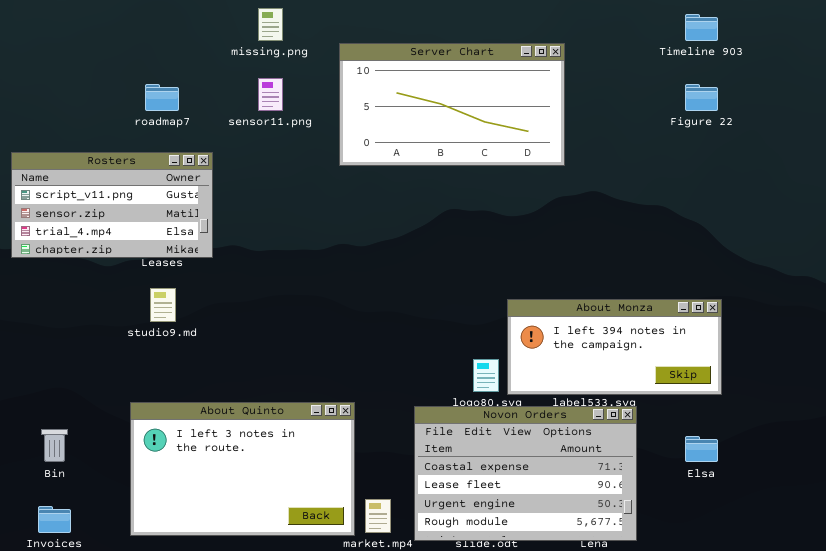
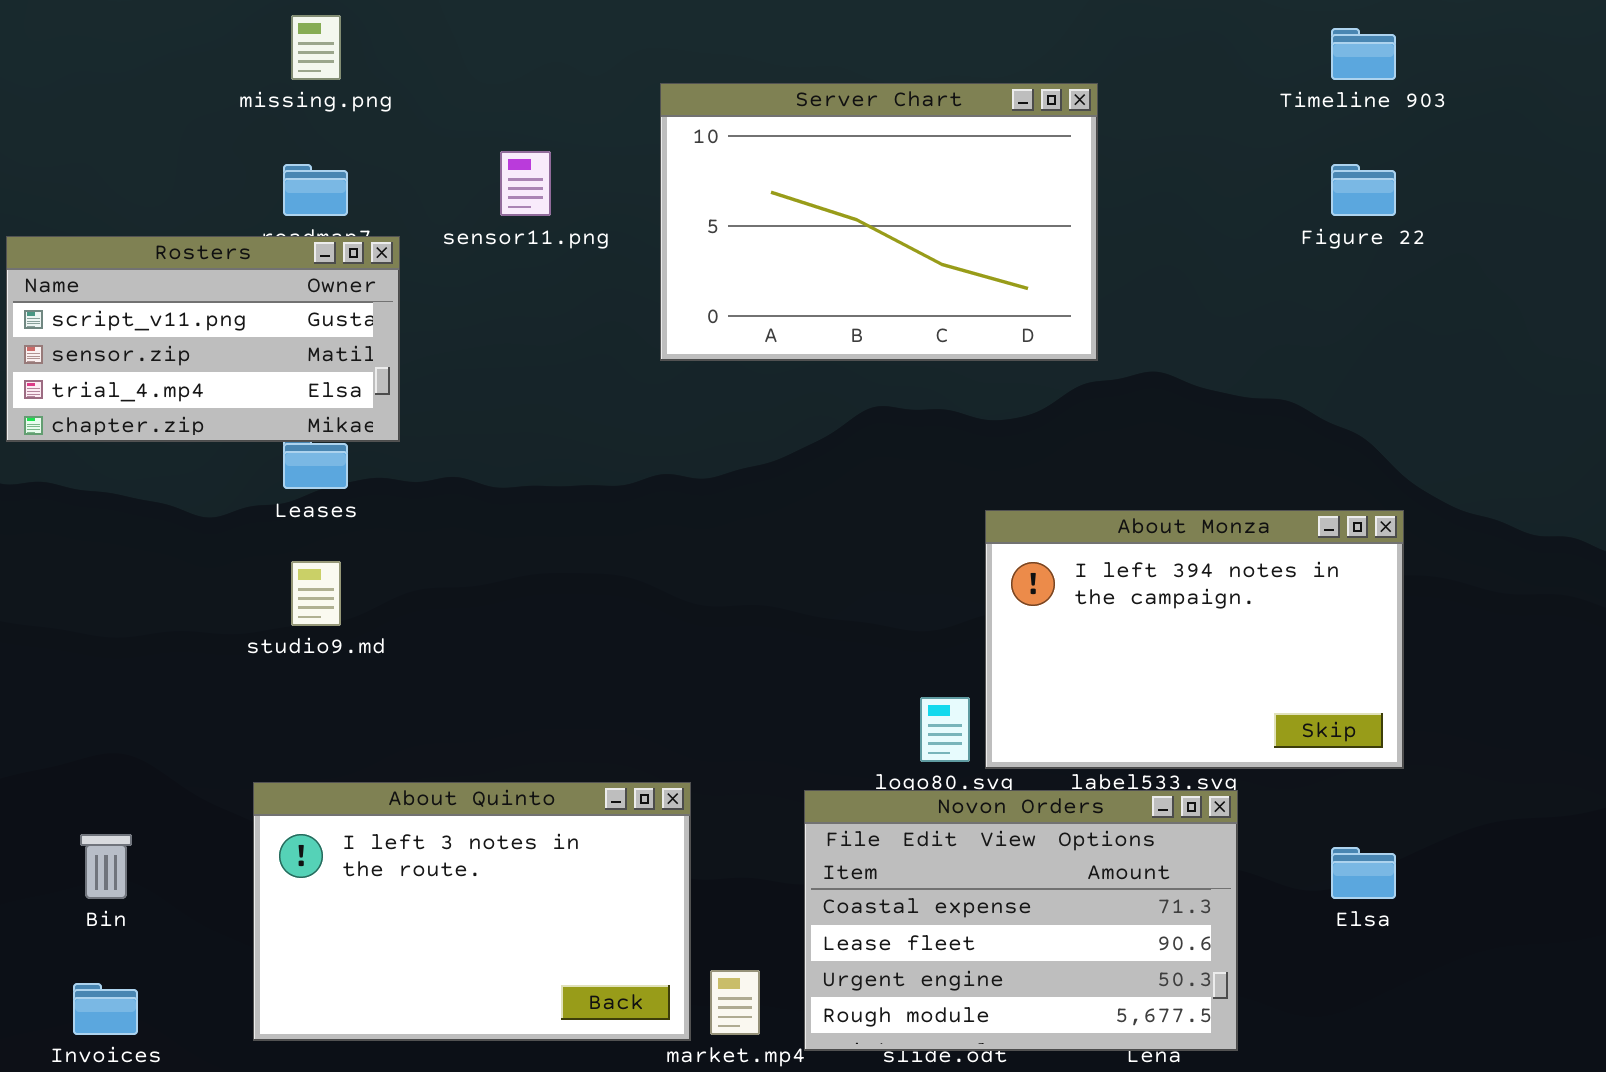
missing.png: [258,8,283,41] -> [291,15,341,80], moved
Server Chart: [339,43,565,166] -> [660,83,1098,361], resized
Rosters: [11,152,213,258] -> [6,236,400,442], moved
About Monza: [507,299,722,395] -> [985,510,1404,769], resized

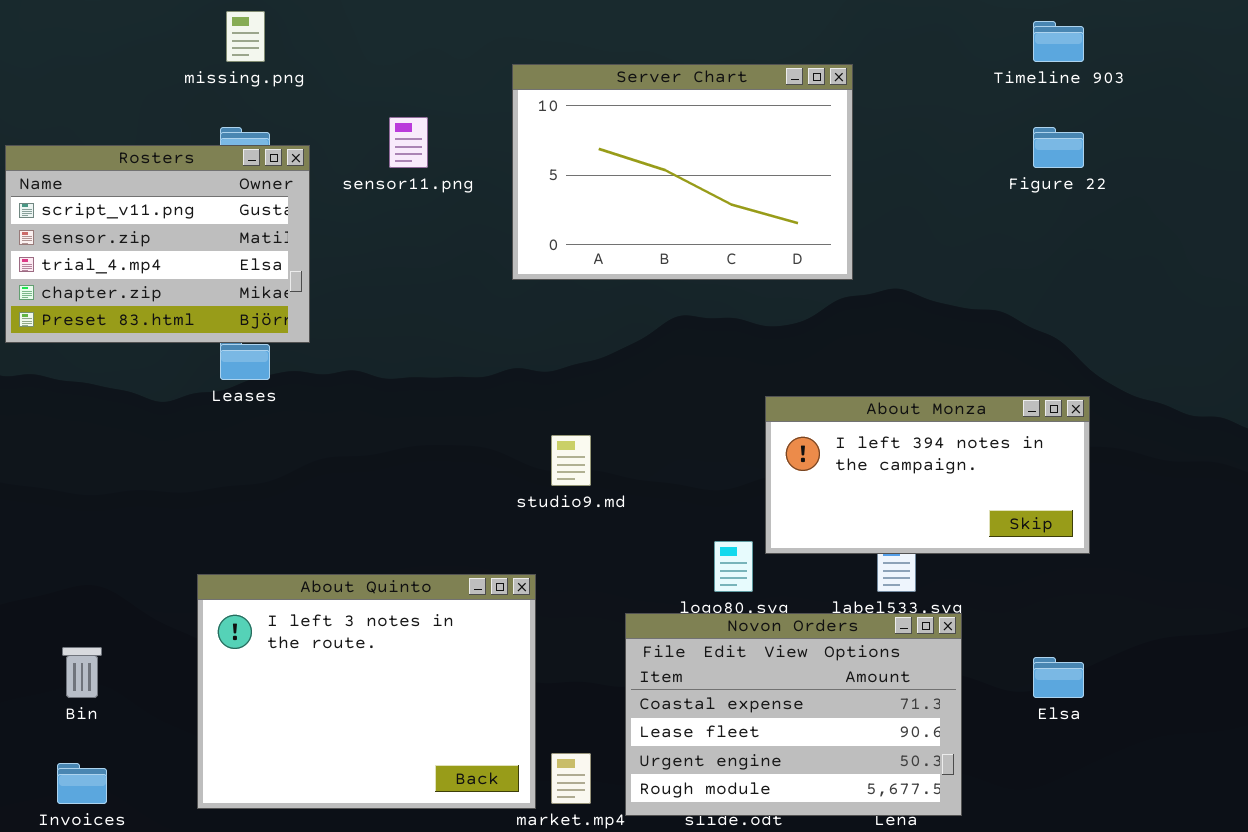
Rosters: [6,236,400,442] -> [5,145,310,343], resized
About Monza: [985,510,1404,769] -> [765,396,1090,554], resized
studio9.md: [291,561,341,626] -> [551,435,591,486], moved
About Quinto: [253,782,691,1041] -> [197,574,536,809], resized

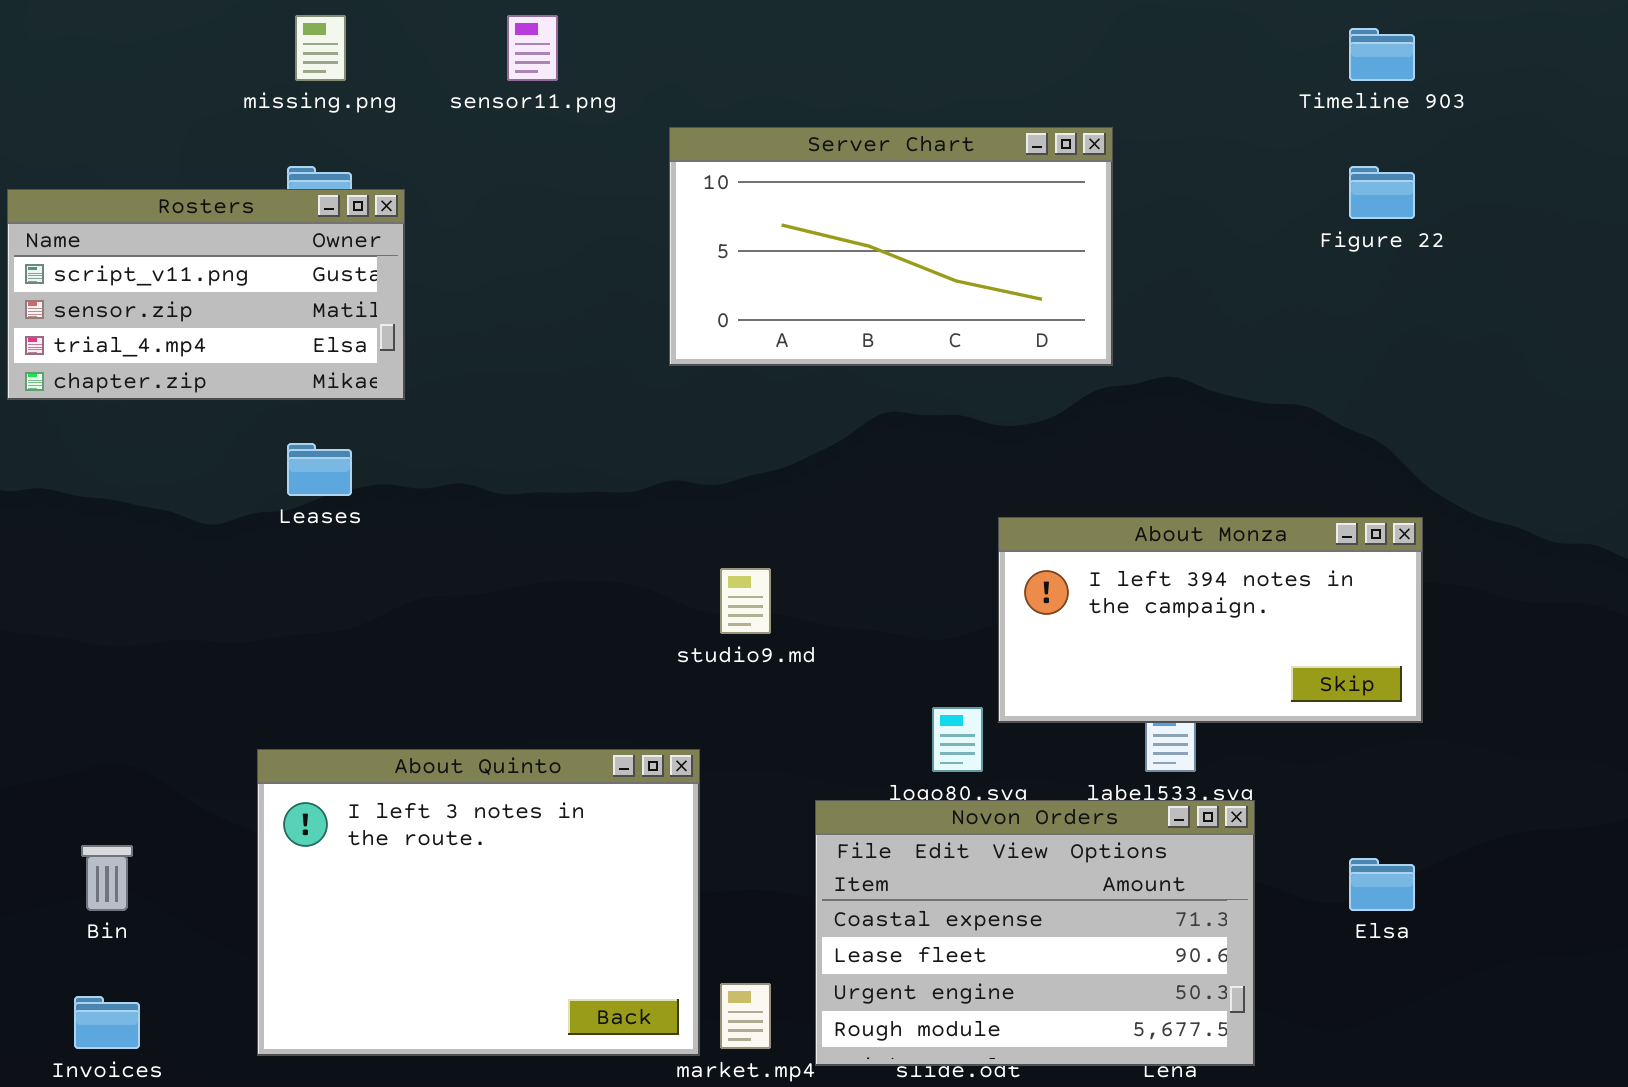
Server Chart: [512,64,853,280] -> [669,127,1113,366], resized
sensor11.png: [389,117,428,168] -> [507,15,558,81], moved
Rosters: [5,145,310,343] -> [7,189,405,400], resized

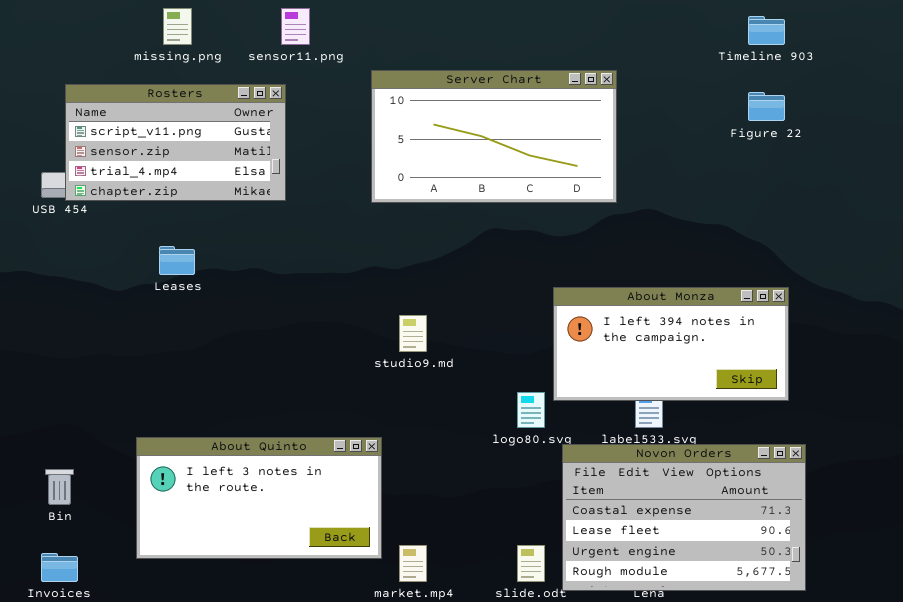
Rosters: [7,189,405,400] -> [65,84,286,201], moved
About Quinto: [257,749,700,1056] -> [136,437,382,559], moved, resized
Novon Orders: [815,800,1255,1066] -> [562,444,806,591], moved

